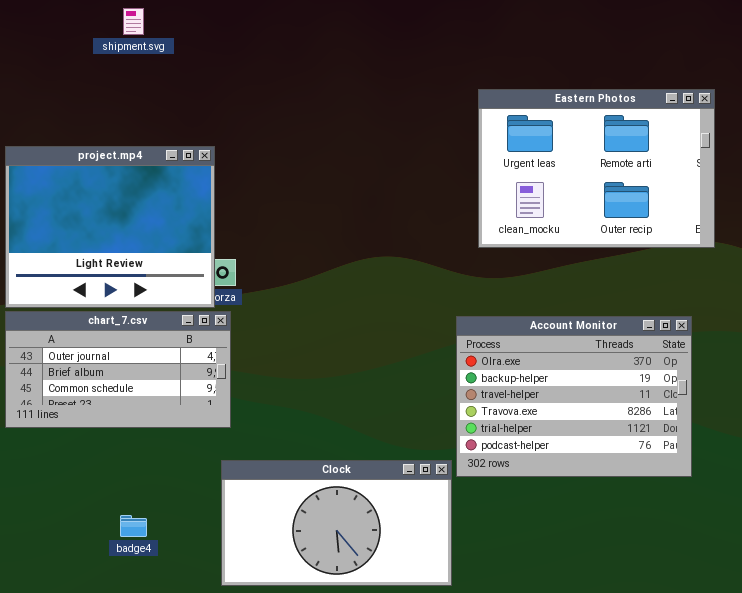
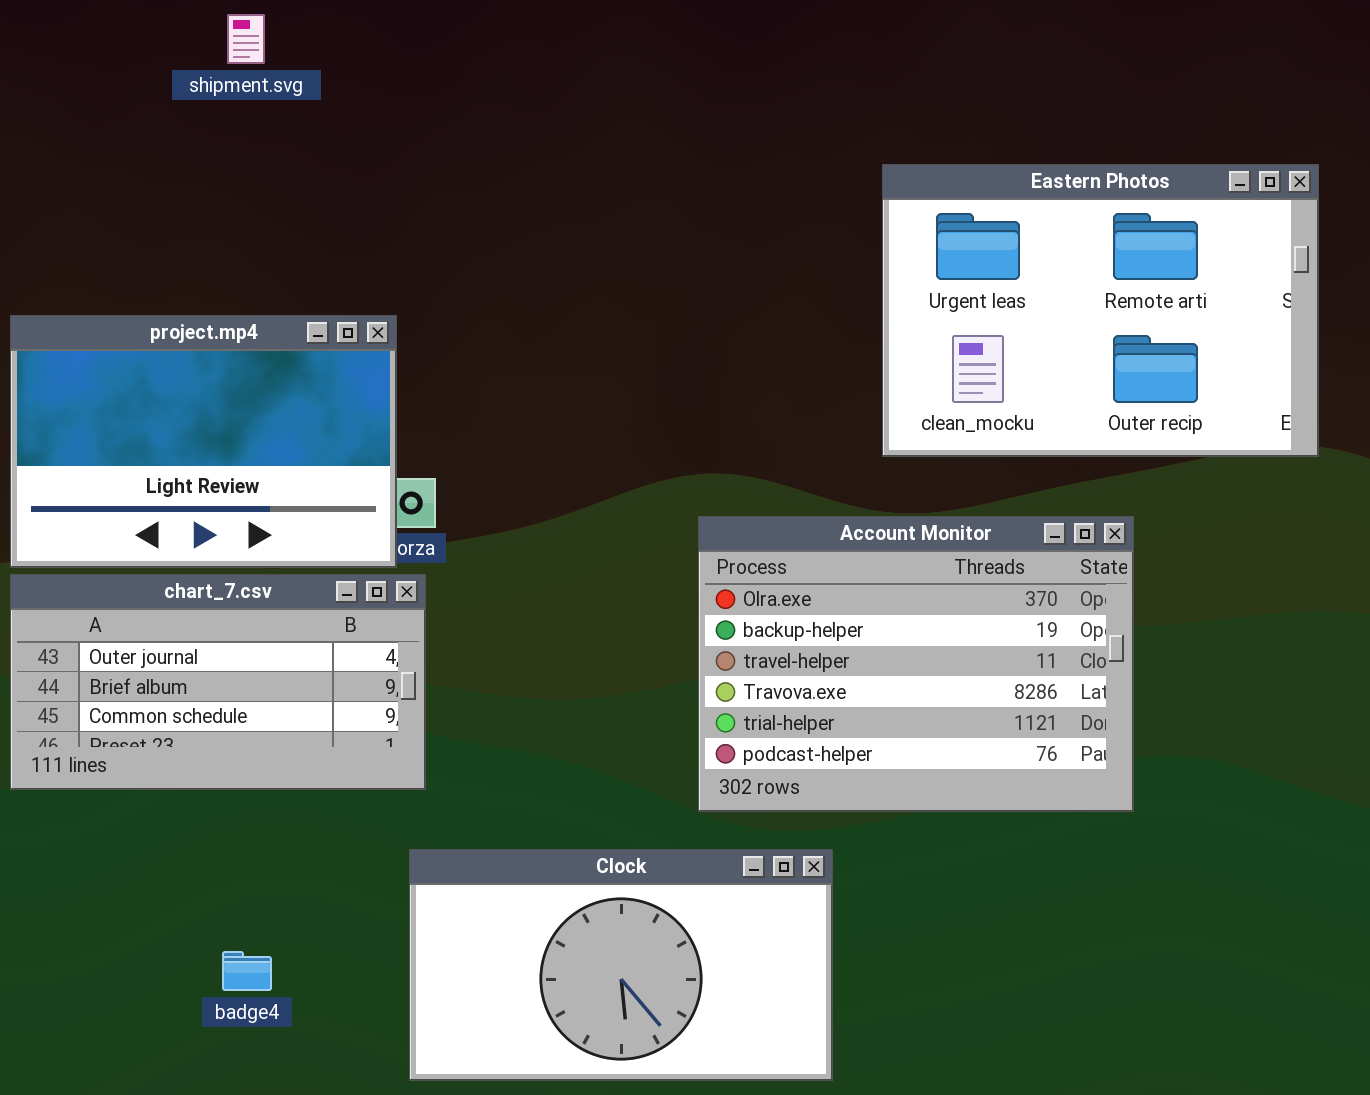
project.mp4: [5,146,215,308] -> [10,315,397,568], resized
Account Monitor: [456,316,692,477] -> [698,516,1134,812], moved

